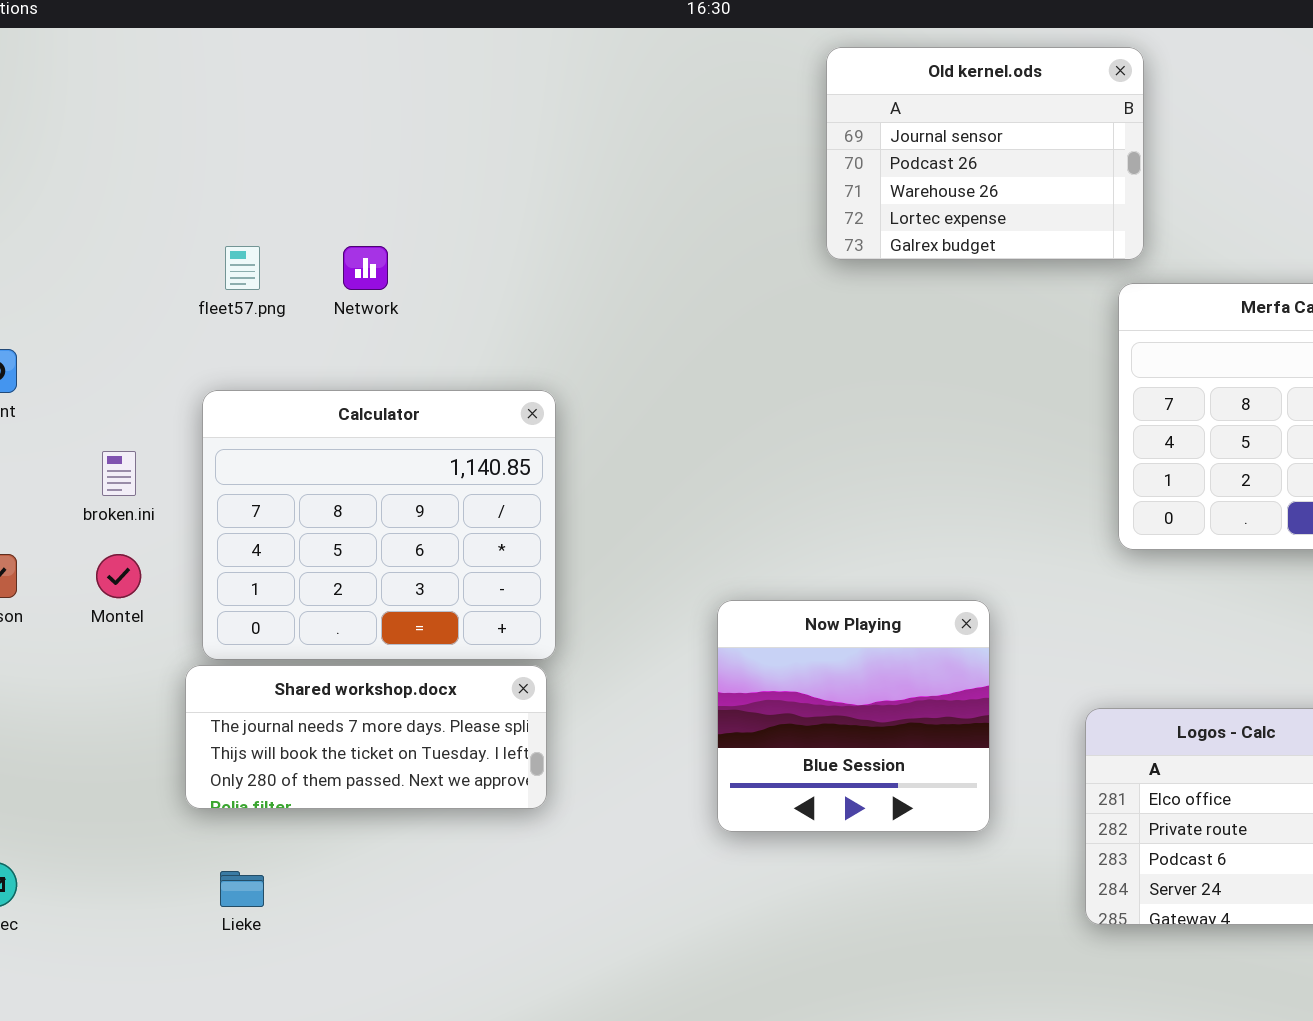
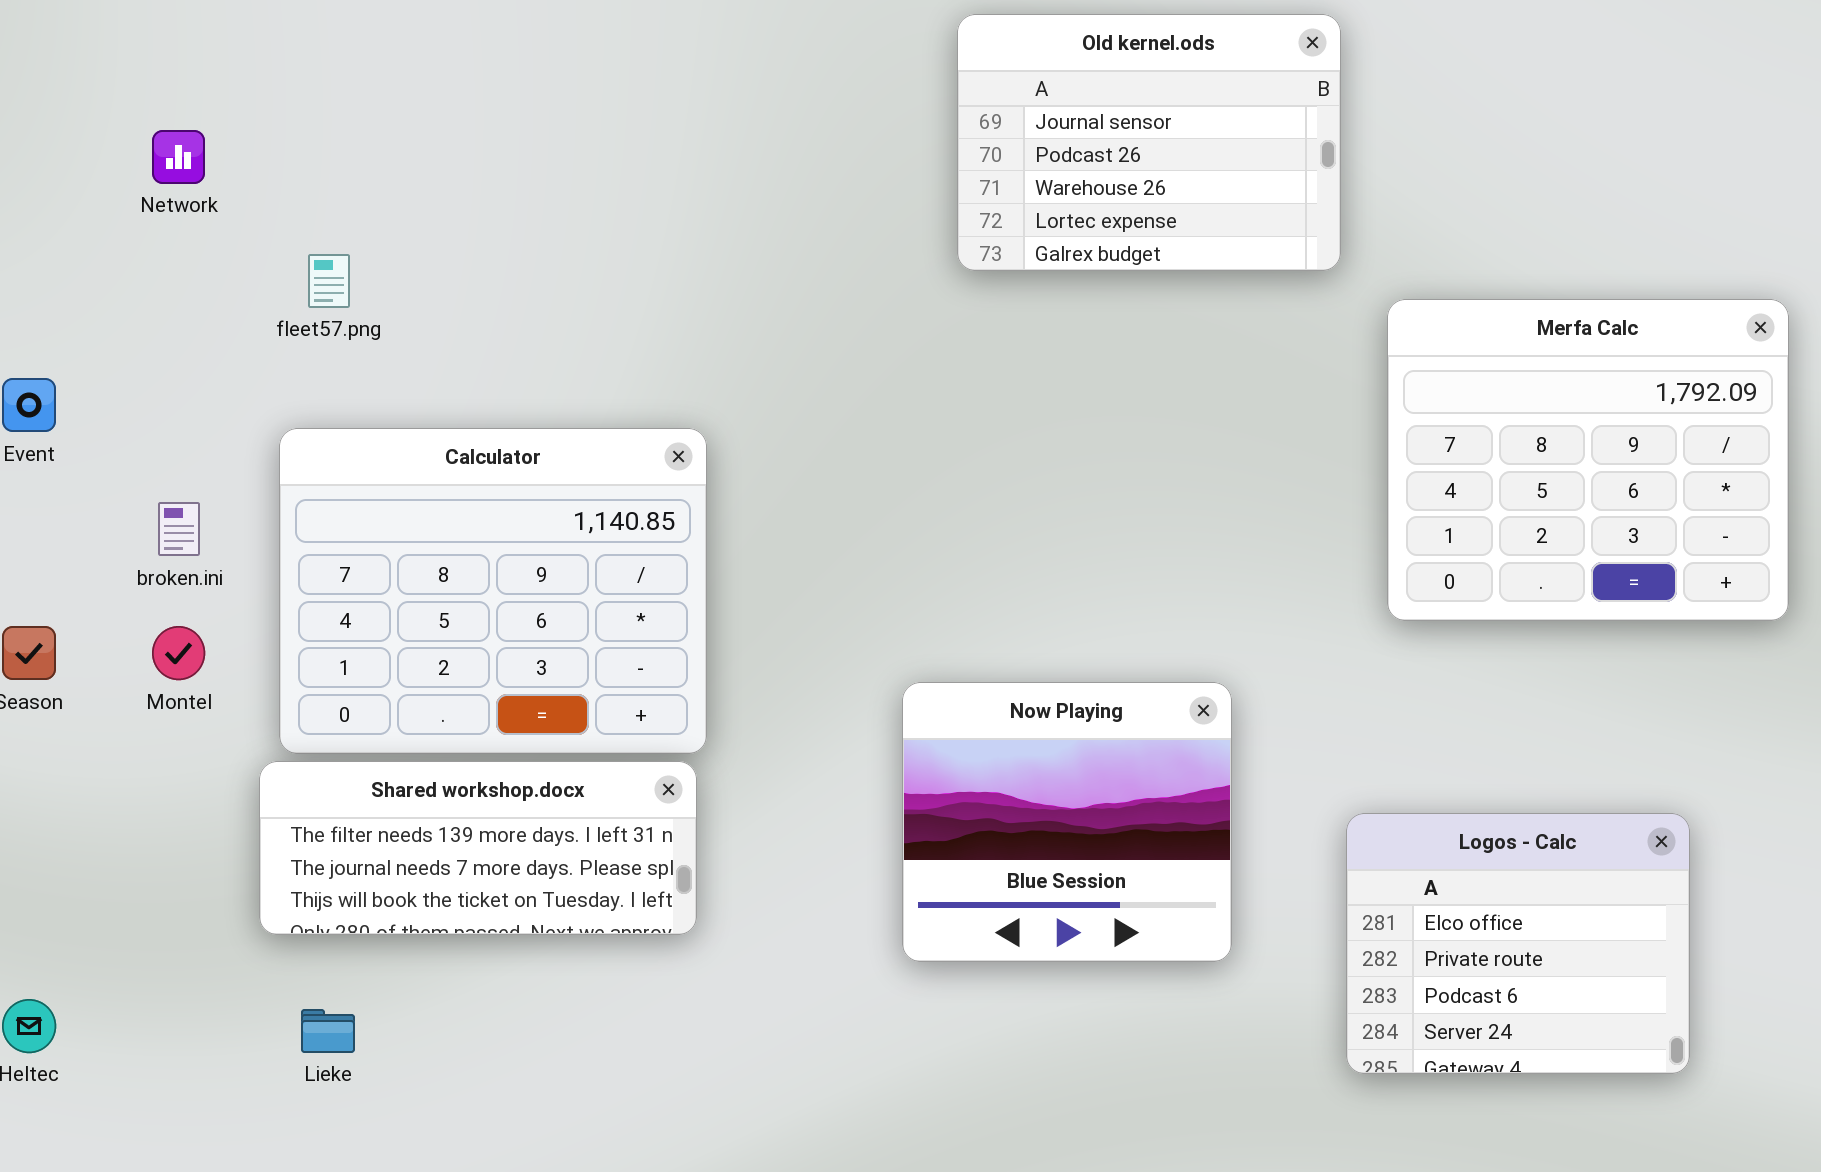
Old kernel.ods: [826,47,1144,260] -> [957,14,1341,271], moved
Network: [343,246,388,290] -> [152,130,205,184], moved
Shared workshop.docx: [185,665,547,809] -> [259,761,697,935], scrolled up 1 row

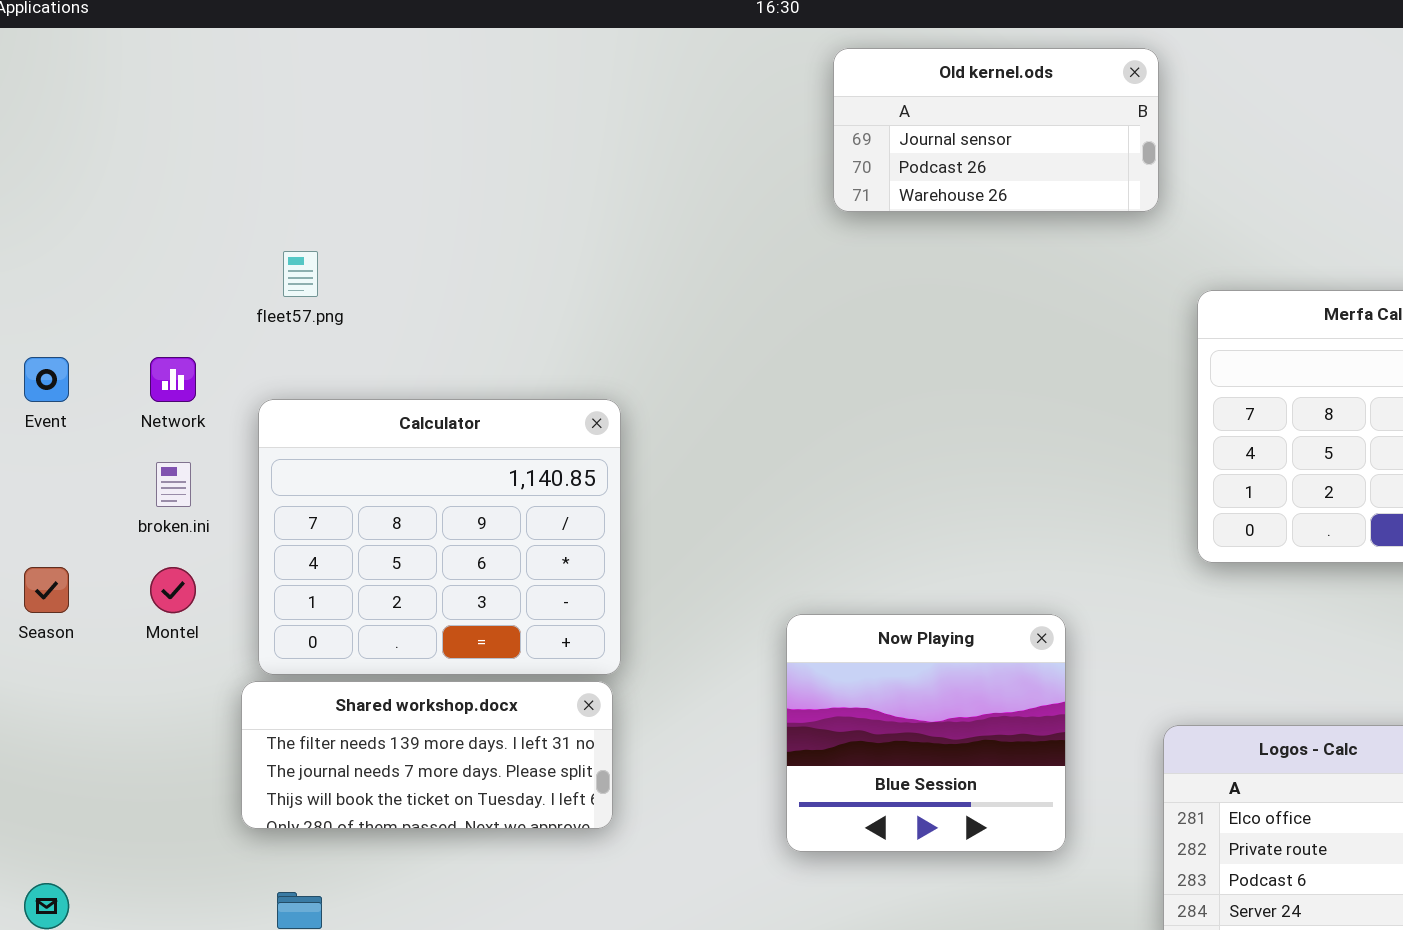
Old kernel.ods: [957,14,1341,271] -> [833,48,1159,212], resized
Network: [152,130,205,184] -> [150,357,196,402], moved

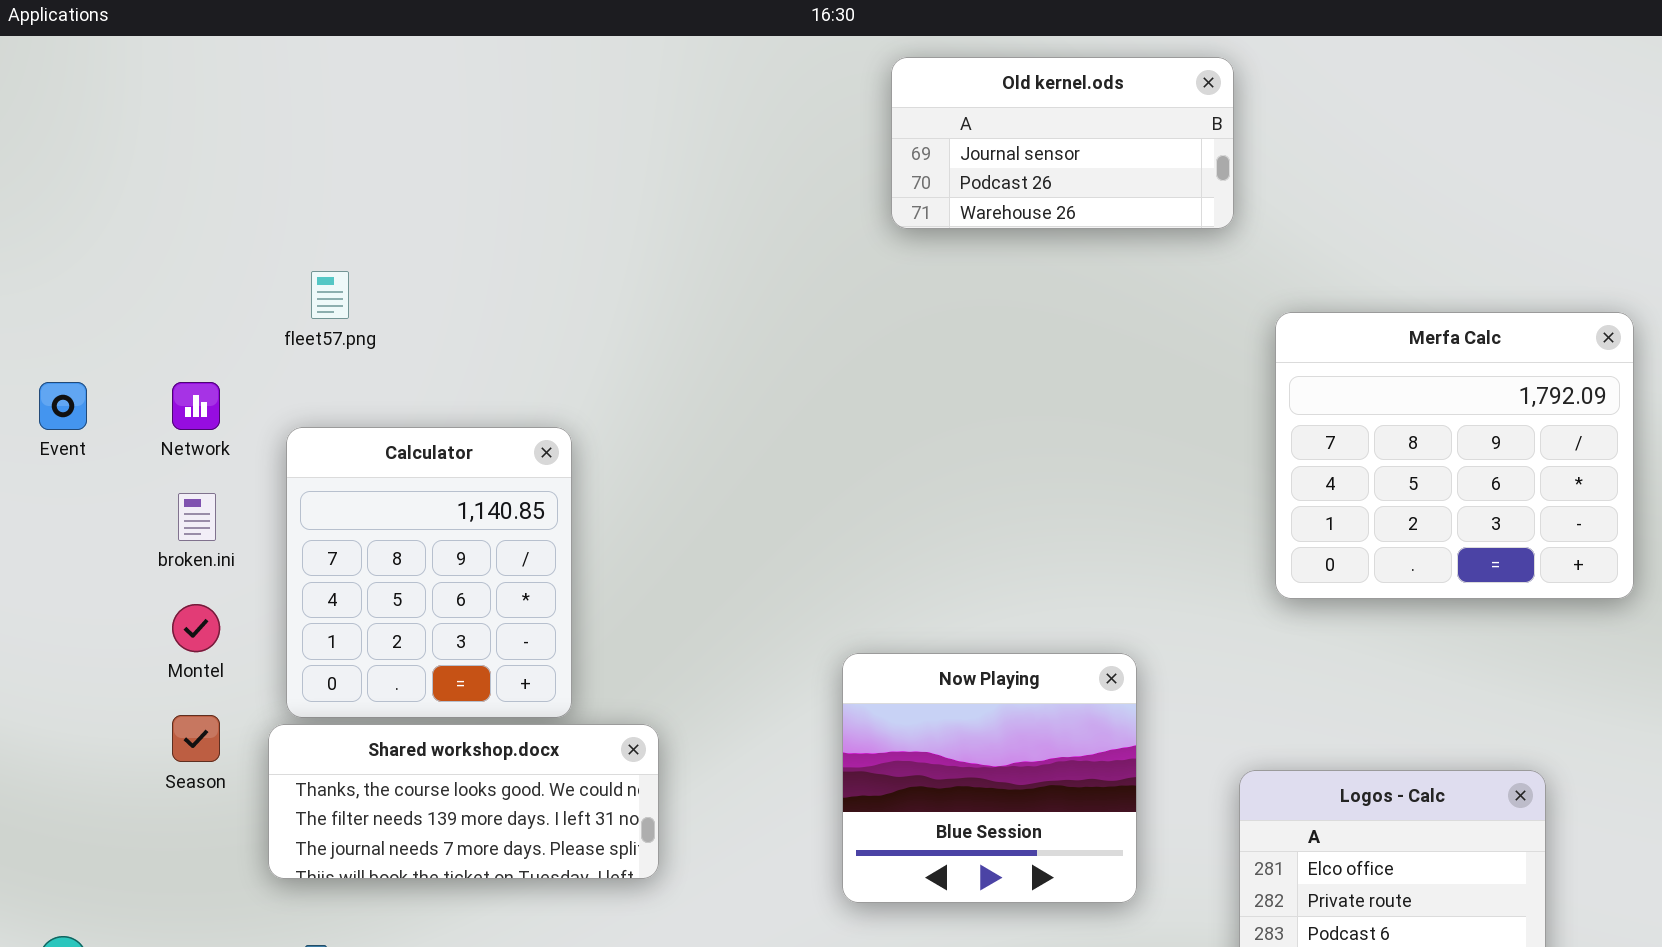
Calculator: [258,399,621,675] -> [286,427,572,718], resized
Season: [24,567,69,613] -> [172,715,220,762], moved
Shared workshop.docx: [241,681,613,829] -> [268,724,659,879], scrolled up 1 row

